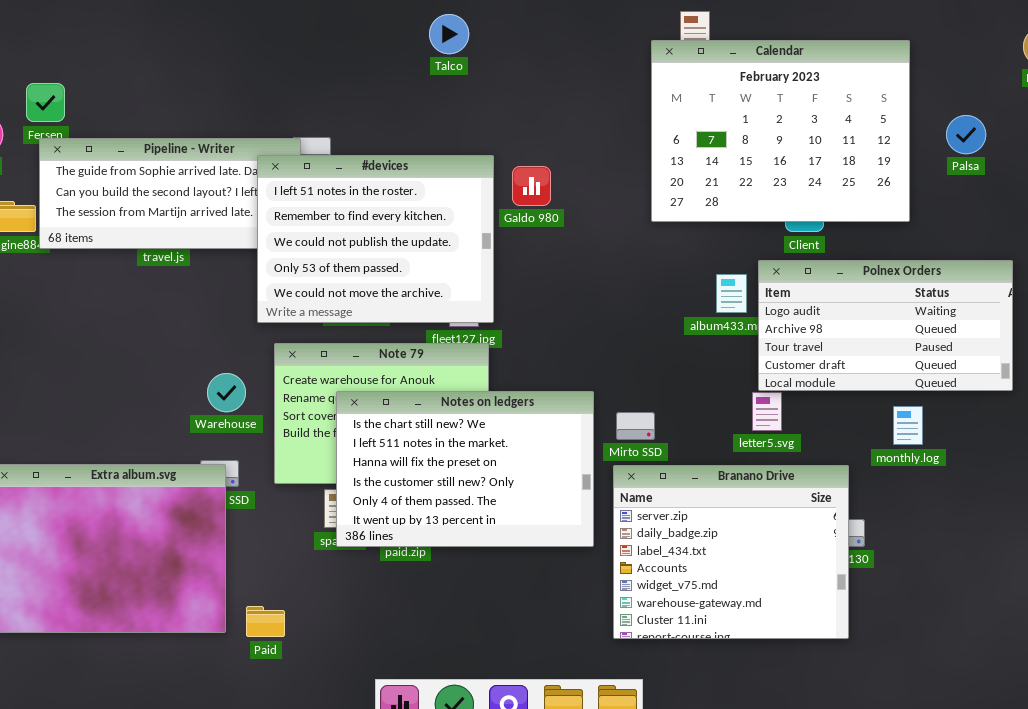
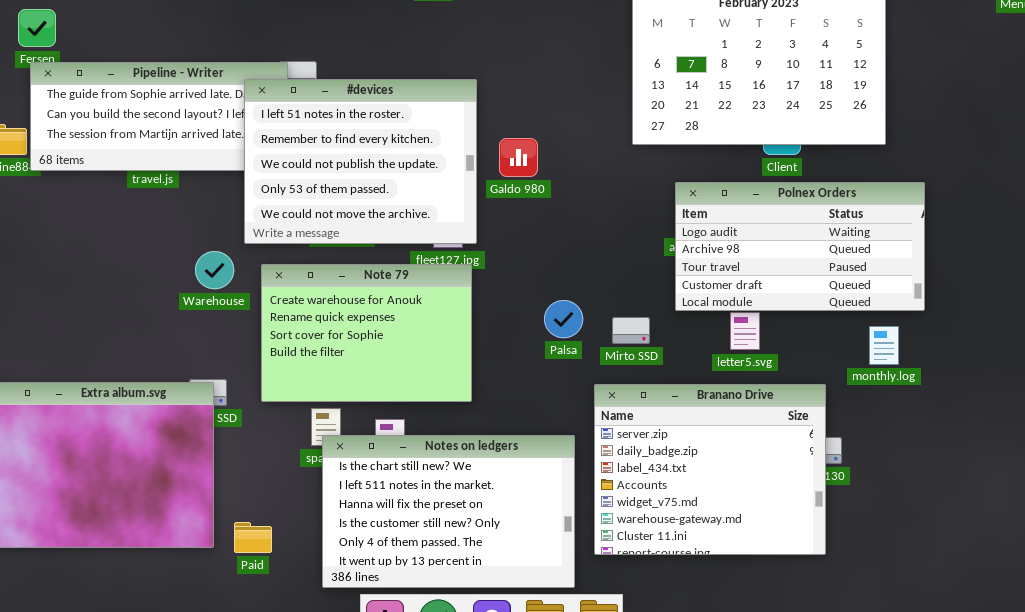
Palsa: [946,115,986,154] -> [544,300,583,338], moved
Galdo 980: [512,166,551,206] -> [499,138,538,177], moved
Polnex Orders: [758,260,1013,391] -> [675,182,925,311], moved
Warehouse: [207,373,246,412] -> [195,251,234,289], moved
Notes on ledgers: [336,391,594,547] -> [322,435,575,588], moved
Mirto SSD: [616,412,655,440] -> [612,317,650,344], moved

